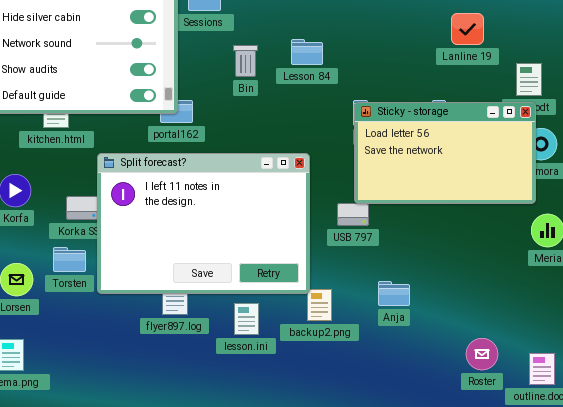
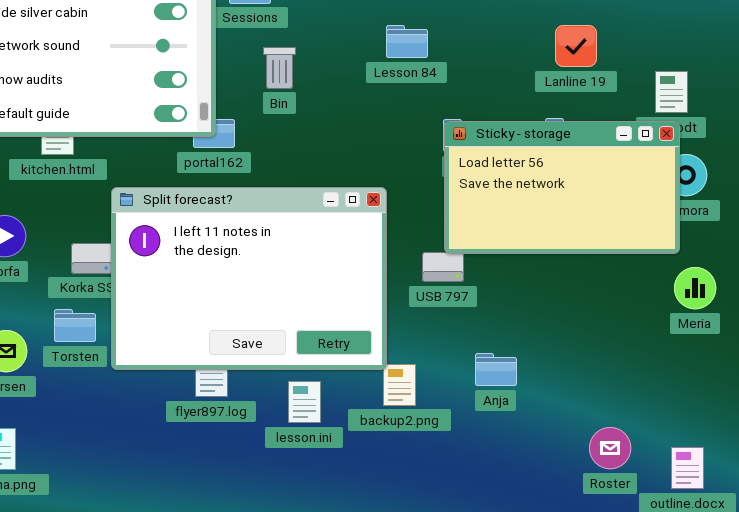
Lanline 19: [451,13,484,45] -> [555,25,597,67], moved
Lesson 84: [291,39,323,65] -> [386,25,428,58], moved
Bin: [233,45,258,77] -> [263,47,296,89], moved

